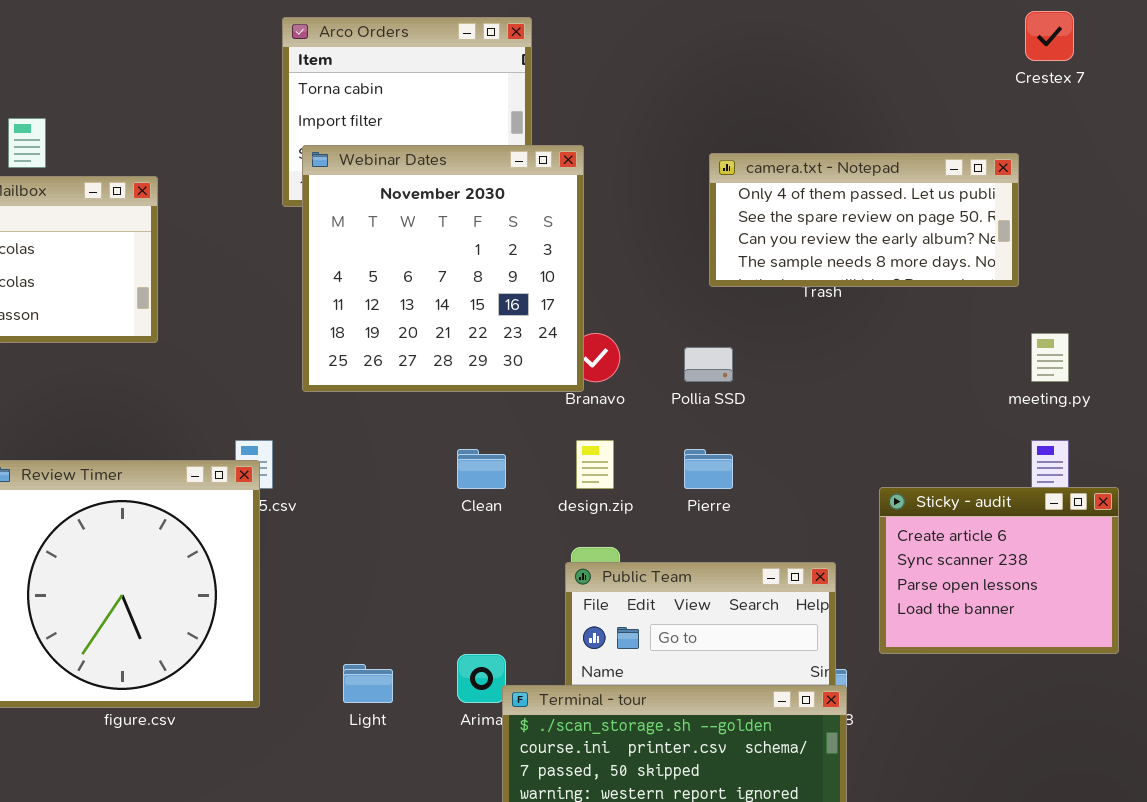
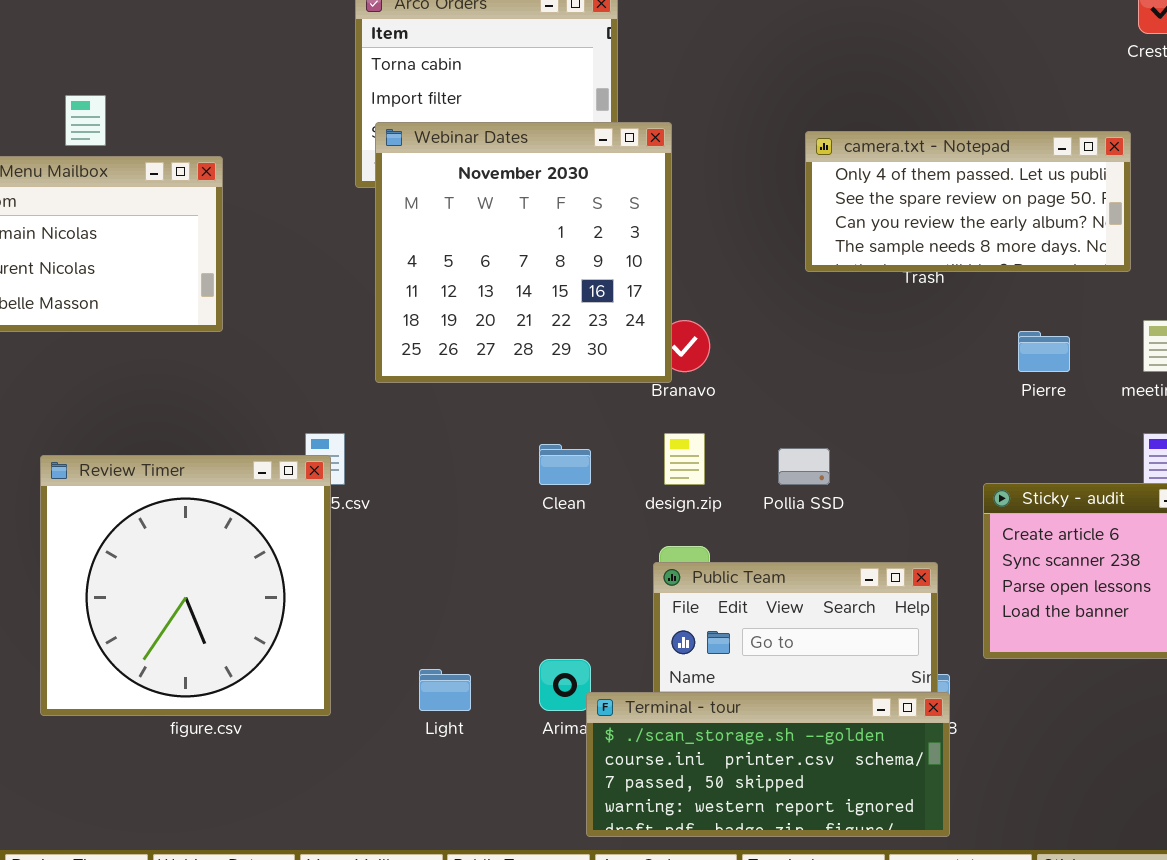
Pollia SSD: [684,347,733,382] -> [778,448,830,485], moved
Pierre: [684,449,733,489] -> [1018,331,1070,372], moved

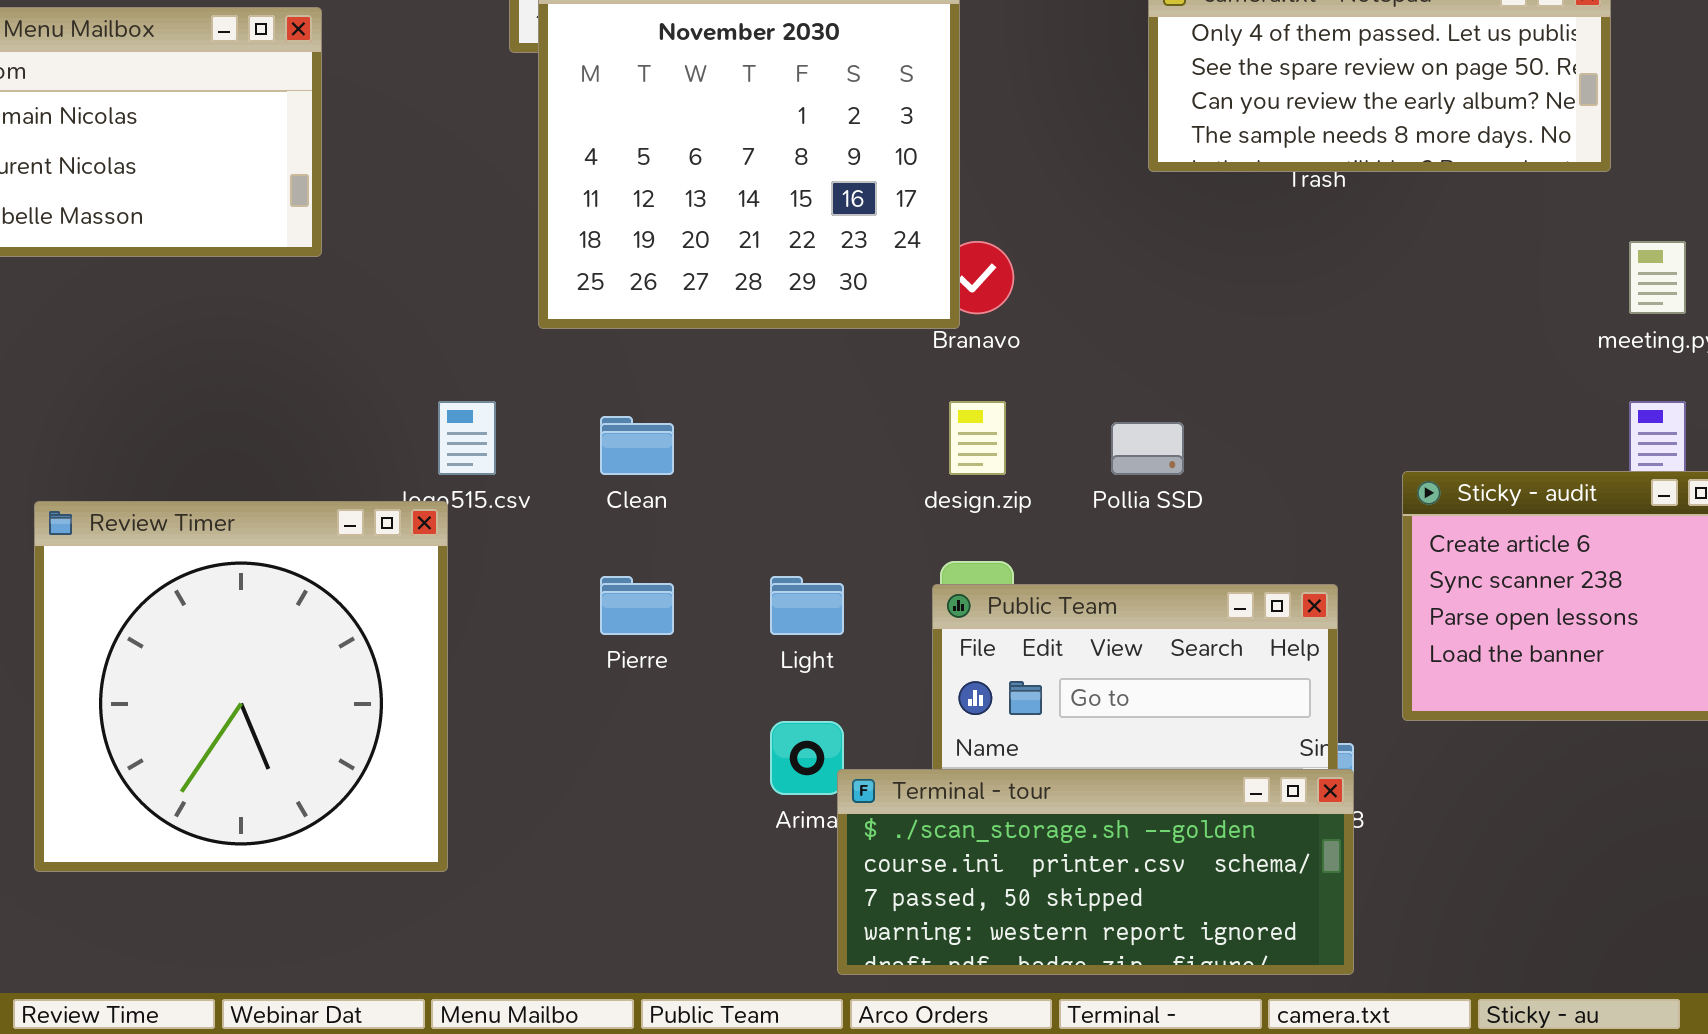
Pierre: [1018,331,1070,372] -> [600,576,674,635], moved
Clean: [539,444,591,485] -> [600,416,674,475], moved
Review Timer: [40,455,331,716] -> [34,501,448,872], moved
Light: [419,669,471,711] -> [770,576,844,635], moved

